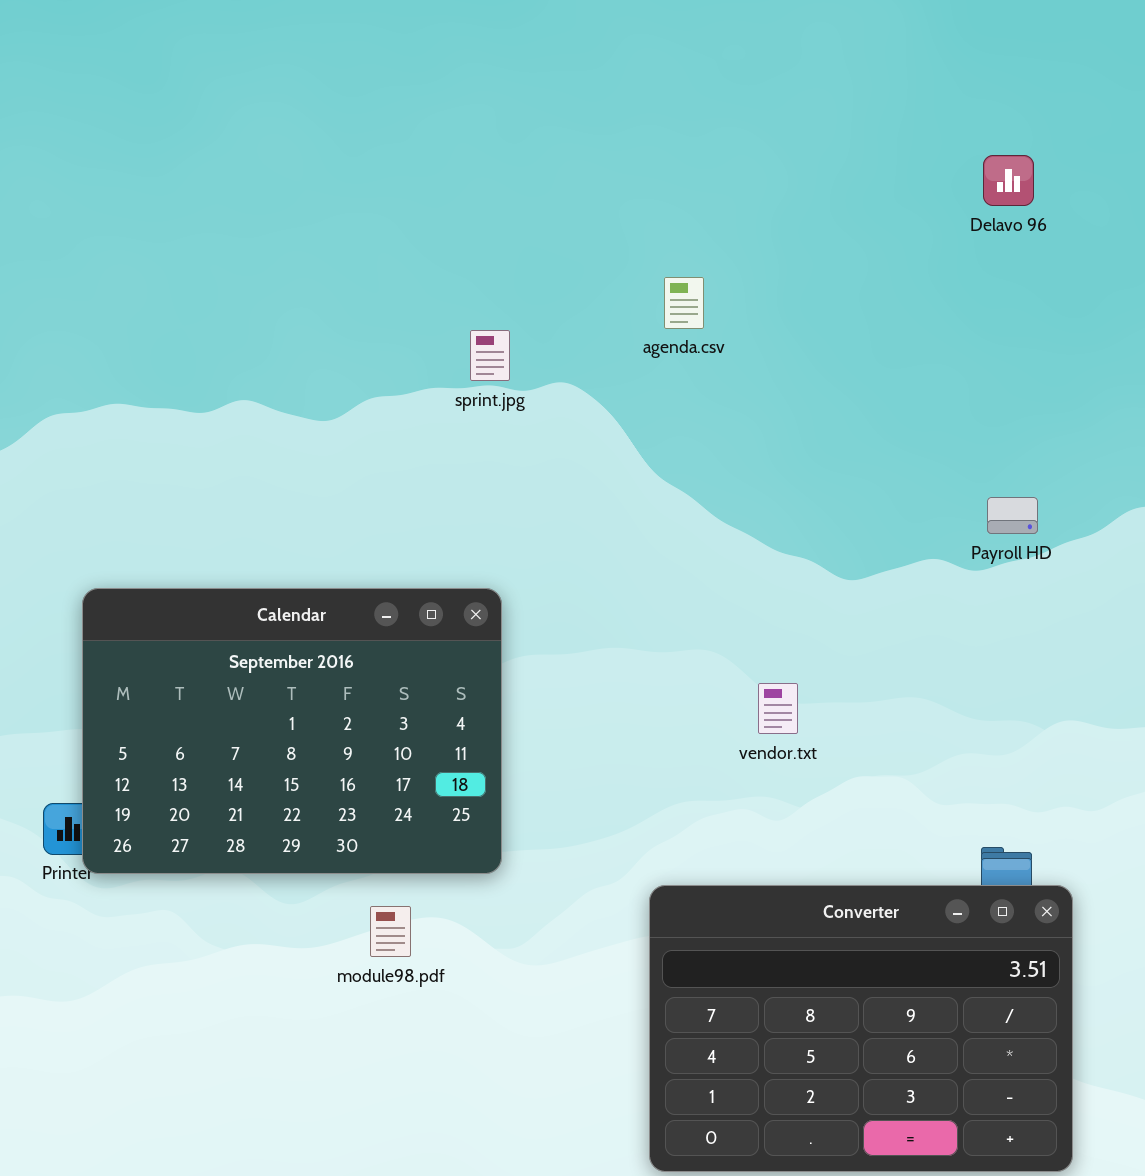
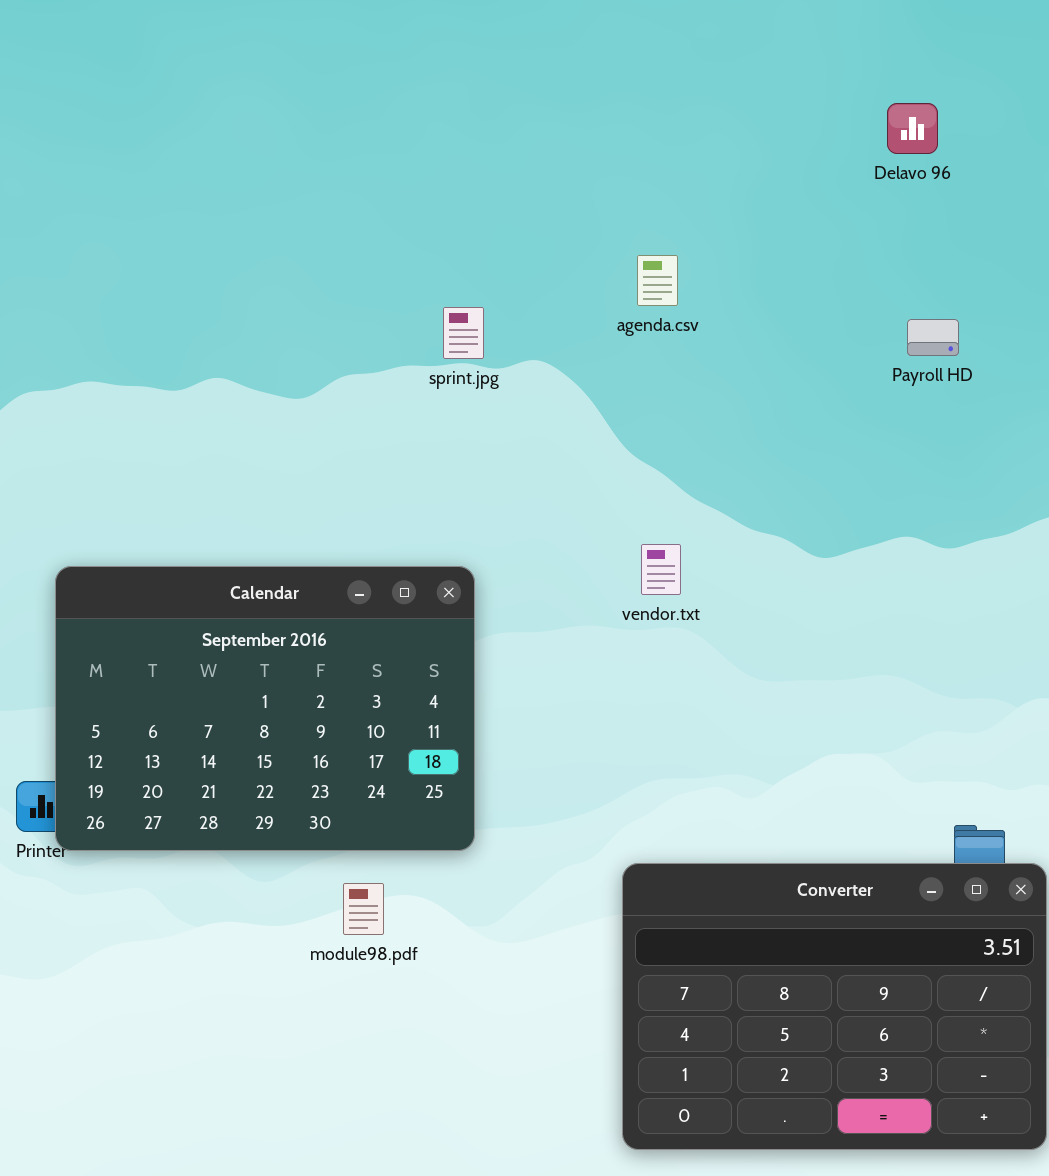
Delavo 96: [983,155,1034,206] -> [887,103,938,154], moved
Payroll HD: [987,497,1038,534] -> [907,319,959,356], moved
vendor.txt: [758,683,798,734] -> [641,544,681,595], moved

